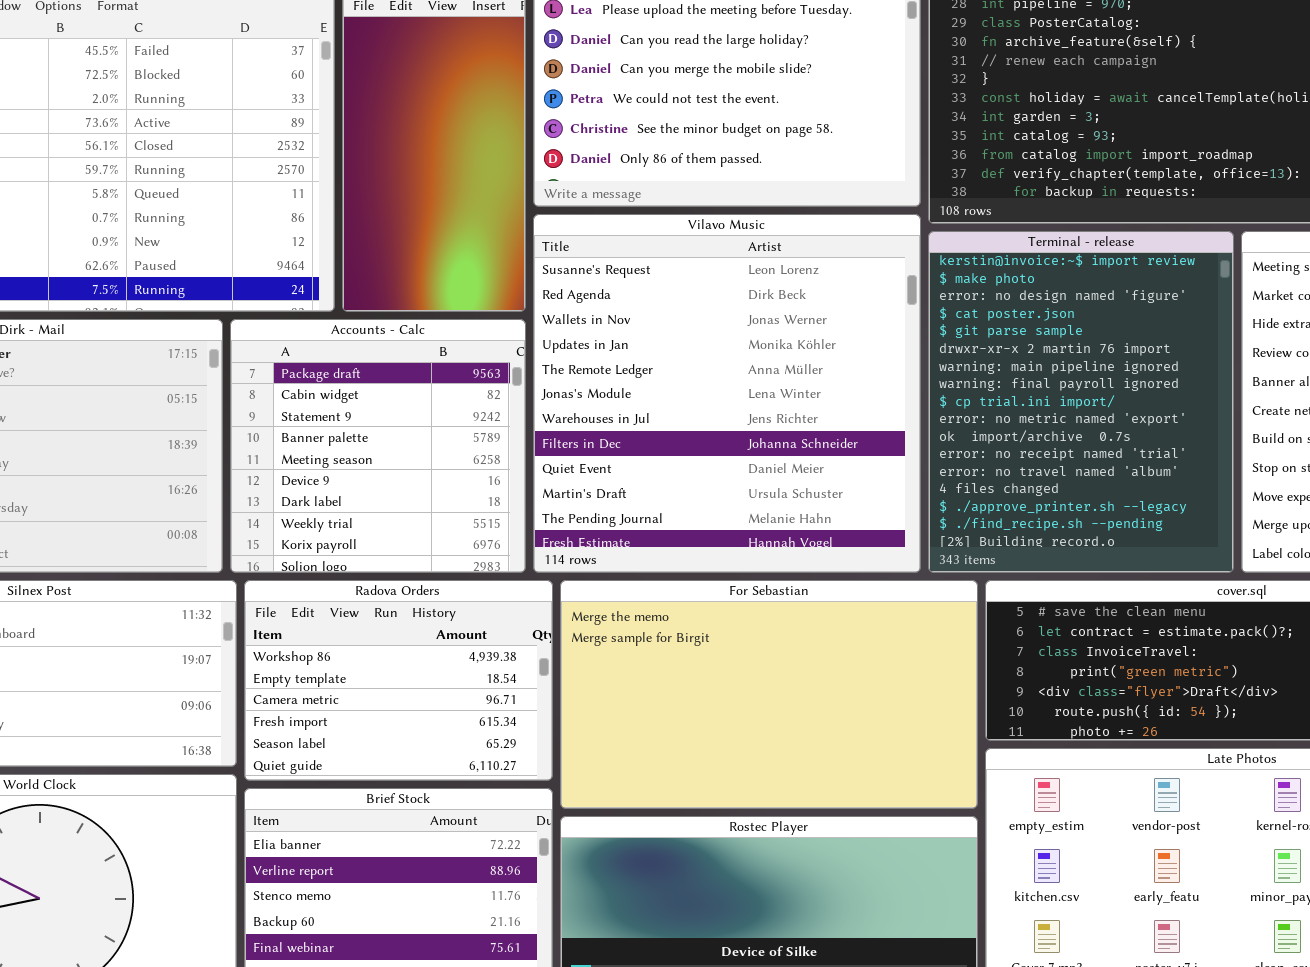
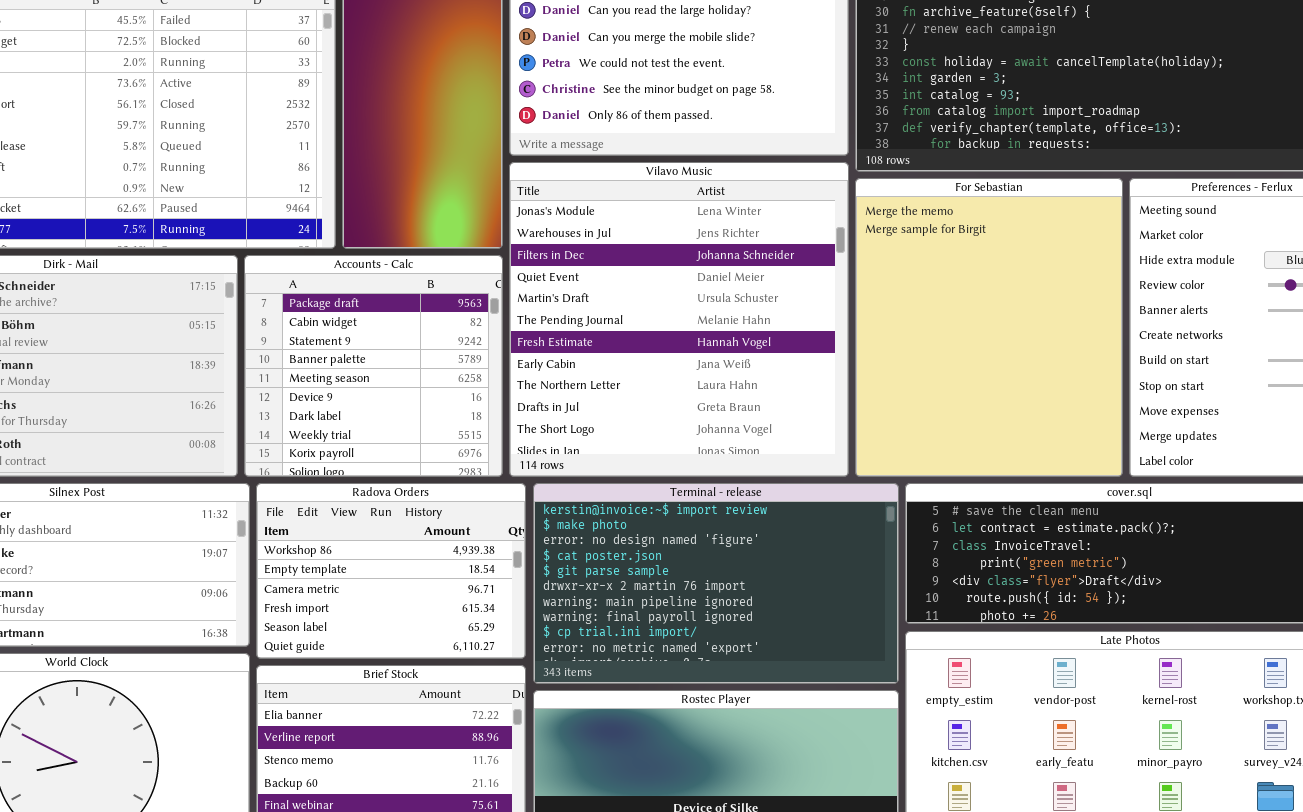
Vilavo Music: [533,214,921,573] -> [509,162,849,477], scrolled down 5 rows
Terminal - release: [928,231,1234,573] -> [533,483,899,684], moved, resized
For Sebastian: [560,580,978,809] -> [855,178,1123,477], moved, resized

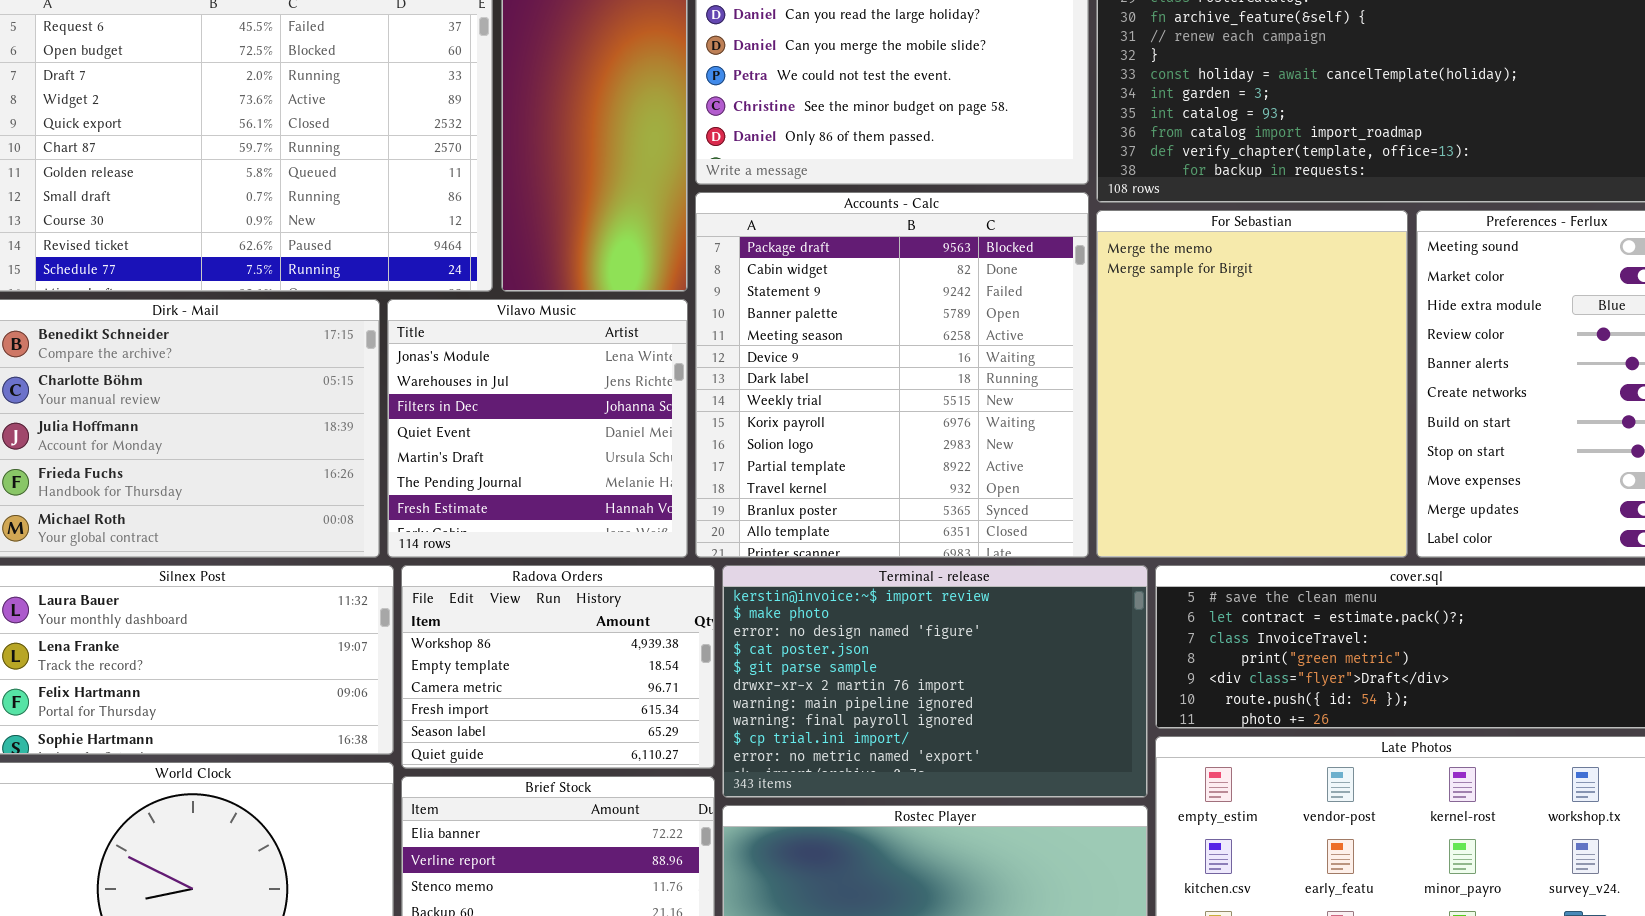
Vilavo Music: [509,162,849,477] -> [387,299,688,558], moved, resized
Accounts - Calc: [244,255,503,477] -> [695,192,1089,558], moved, resized

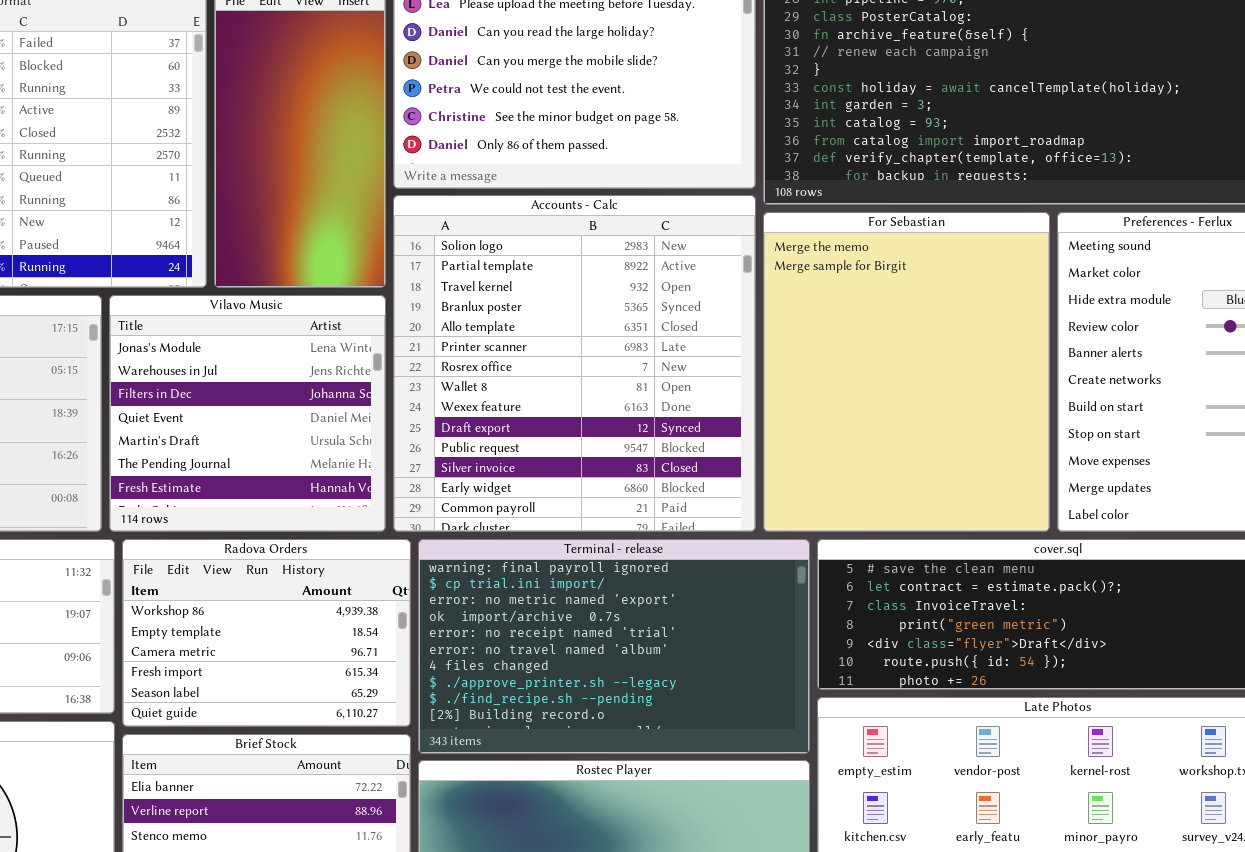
Accounts - Calc: [695,192,1089,558] -> [393,195,756,532], scrolled down 9 rows
Terminal - release: [722,565,1148,798] -> [418,539,810,754], scrolled down 7 rows

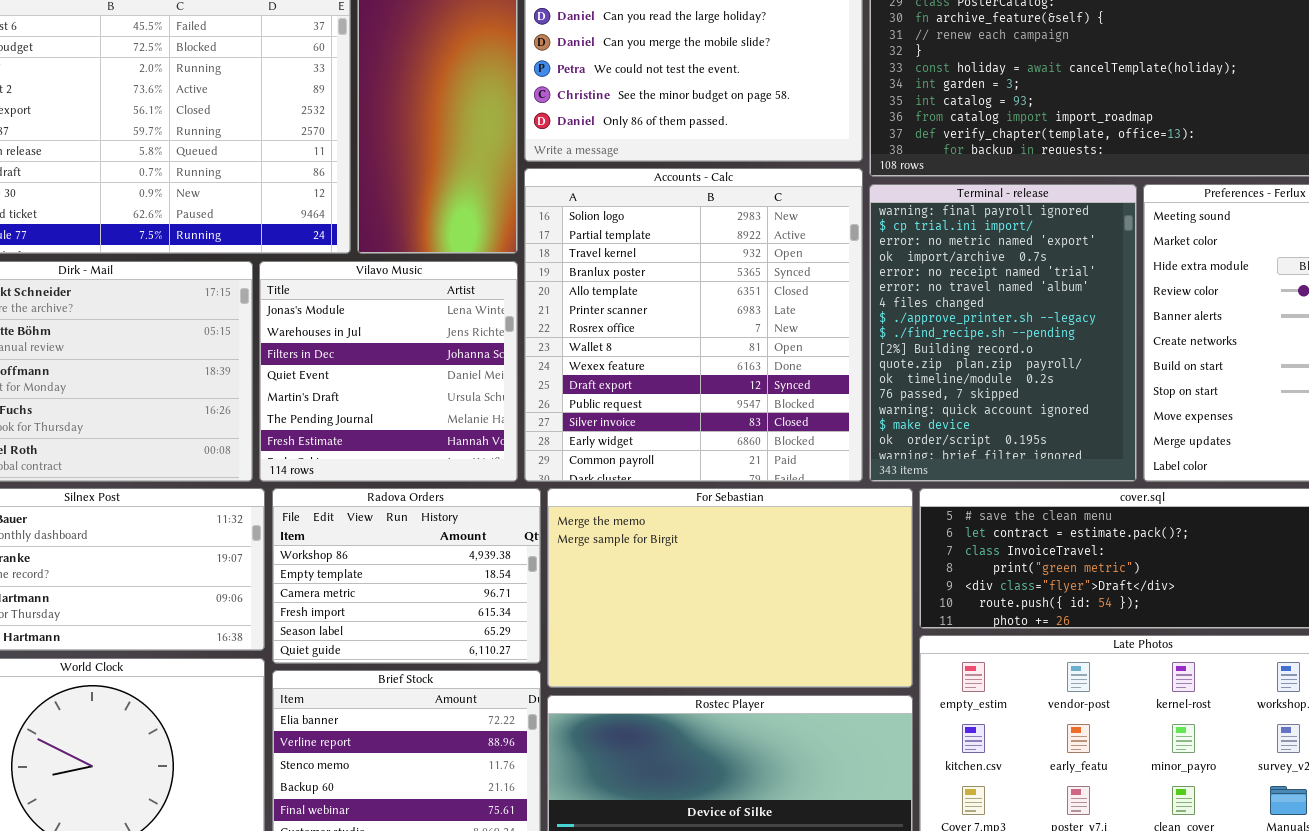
For Sebastian: [763,212,1050,532] -> [547,488,913,688], moved, resized
Terminal - release: [418,539,810,754] -> [869,184,1137,482], moved, resized

